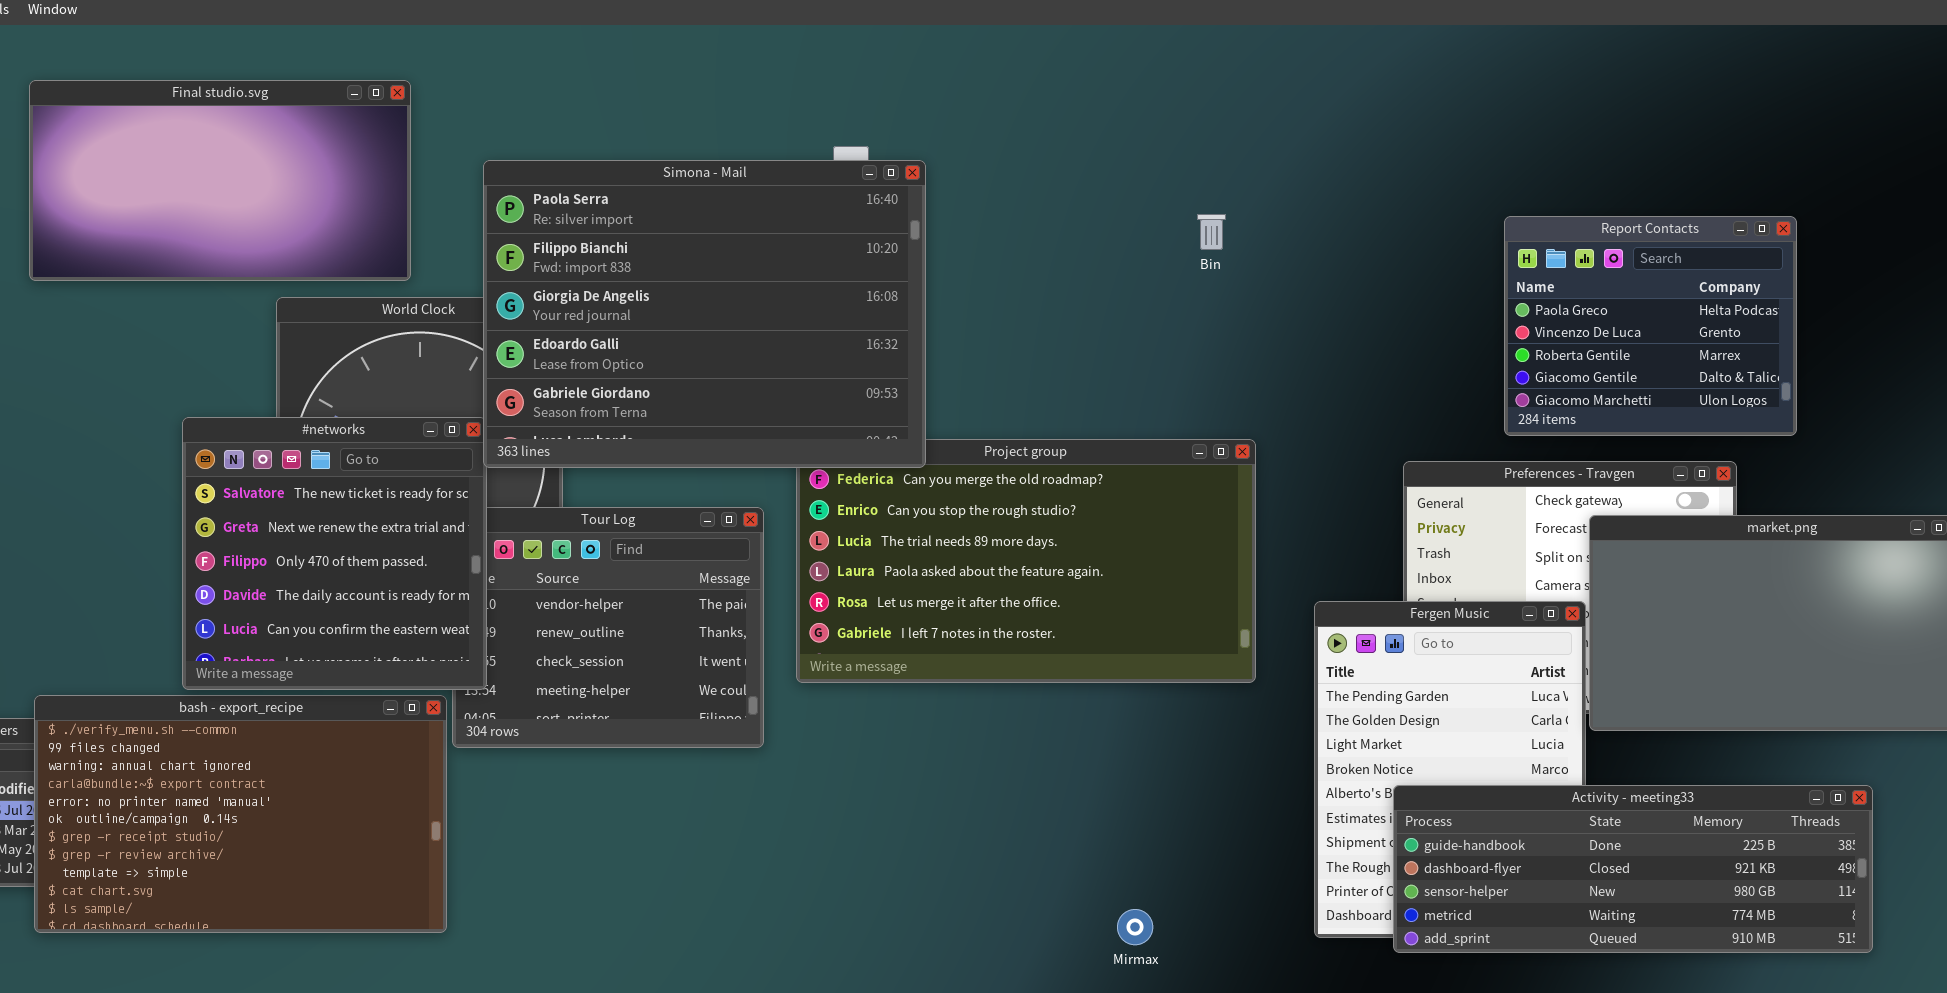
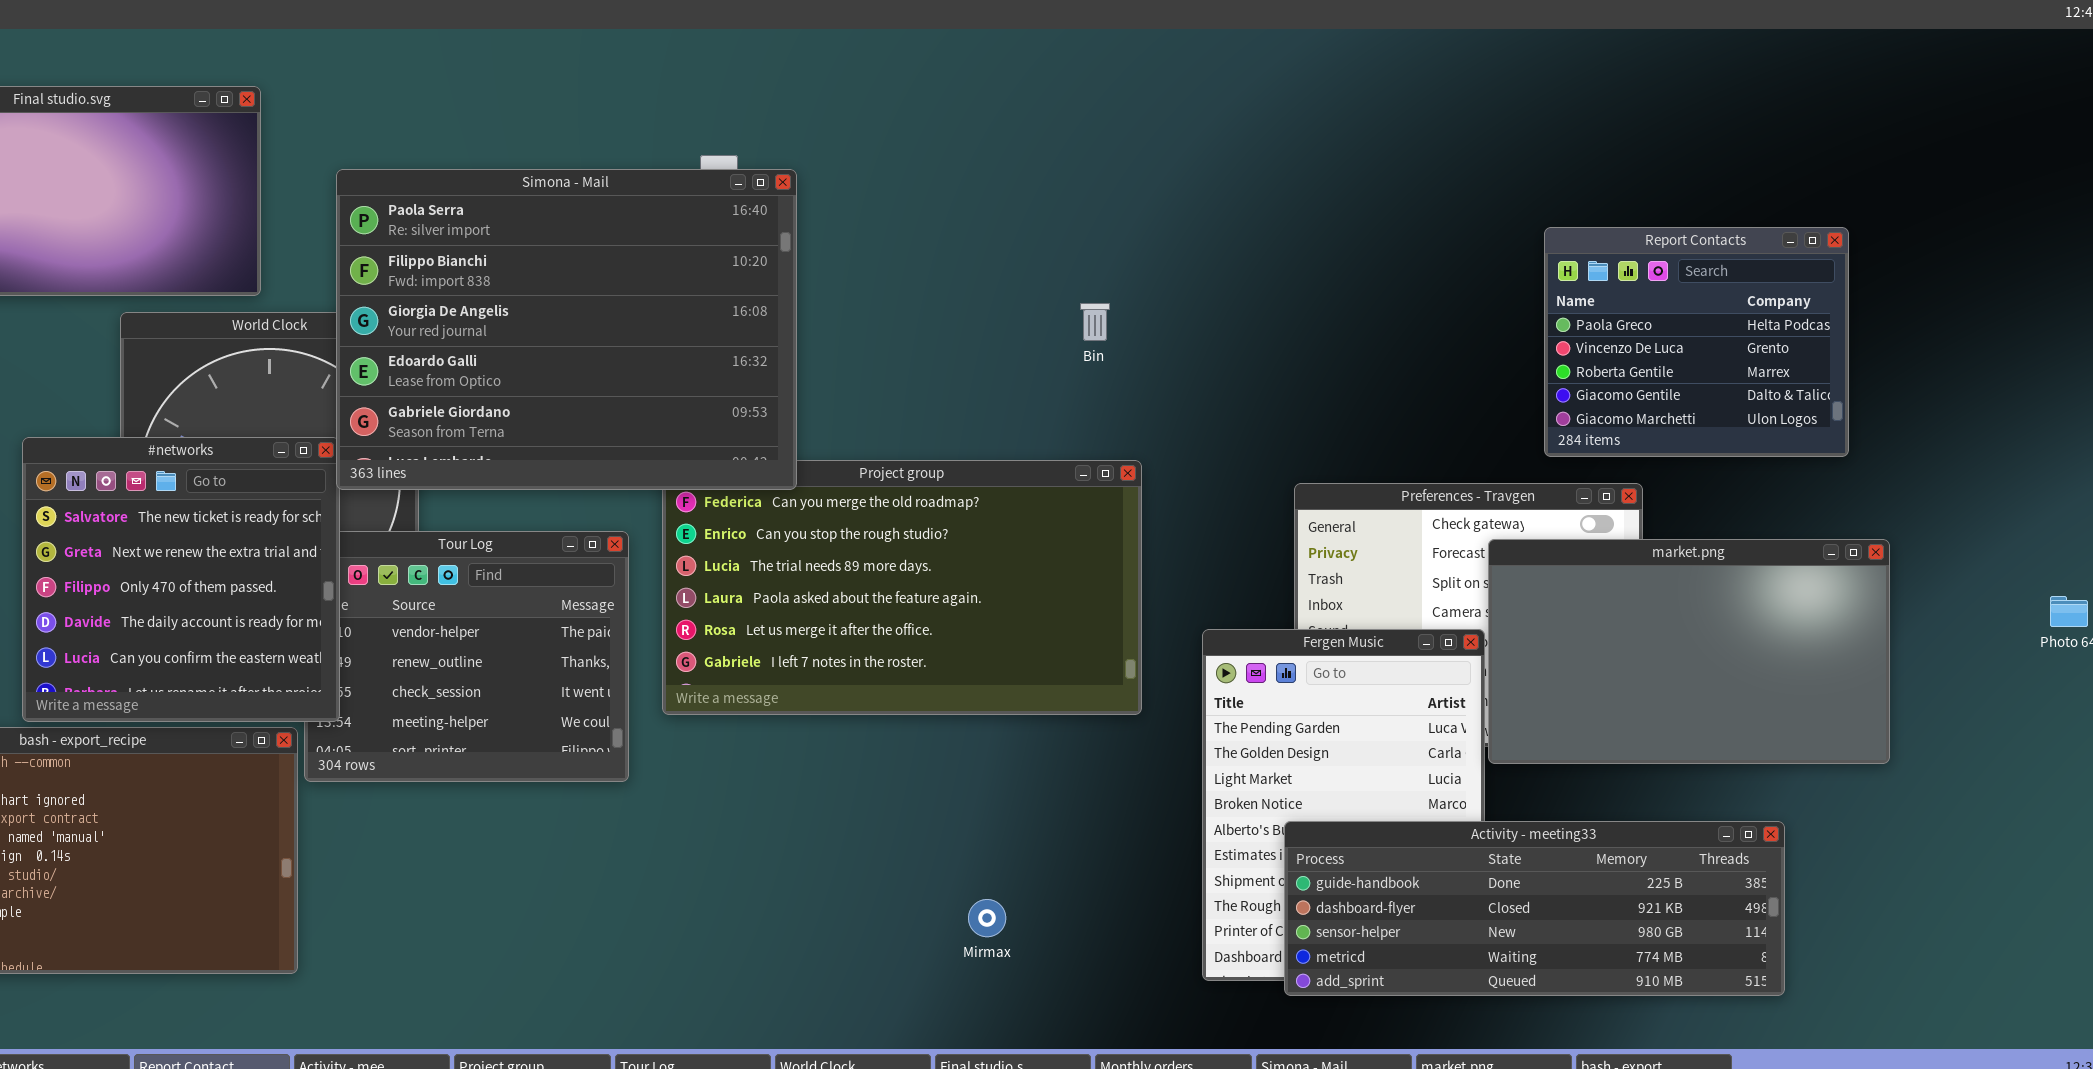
Bin: [1197,214,1226,250] -> [1080,303,1110,341], moved
Report Contacts: [1504,216,1797,436] -> [1544,227,1849,457], moved
Mirmax: [1117,909,1153,945] -> [968,899,1006,937], moved

